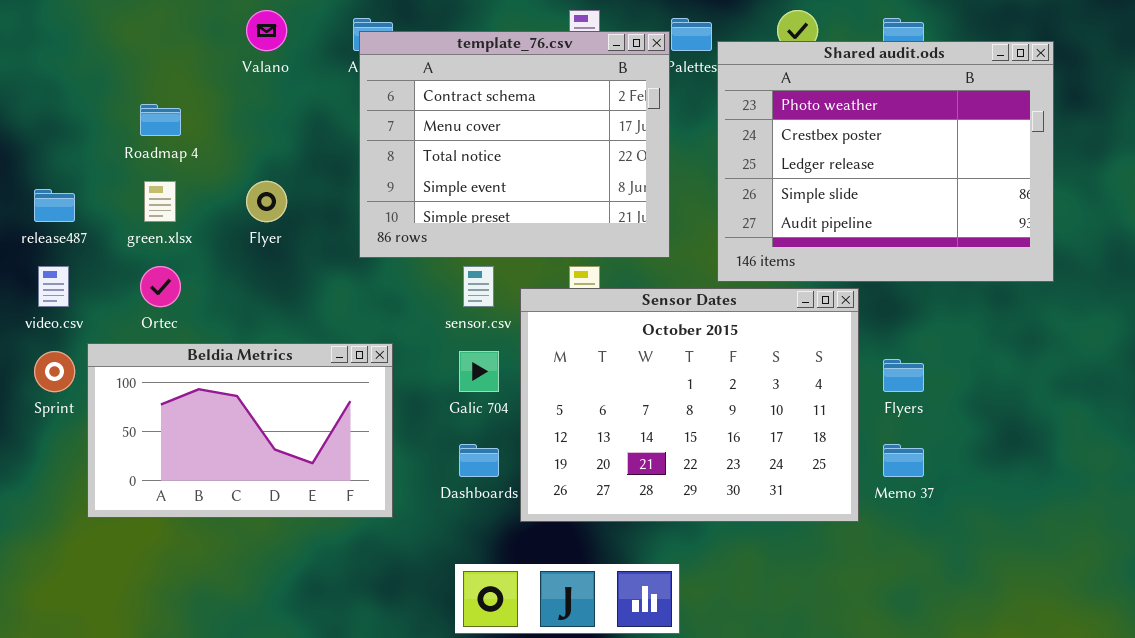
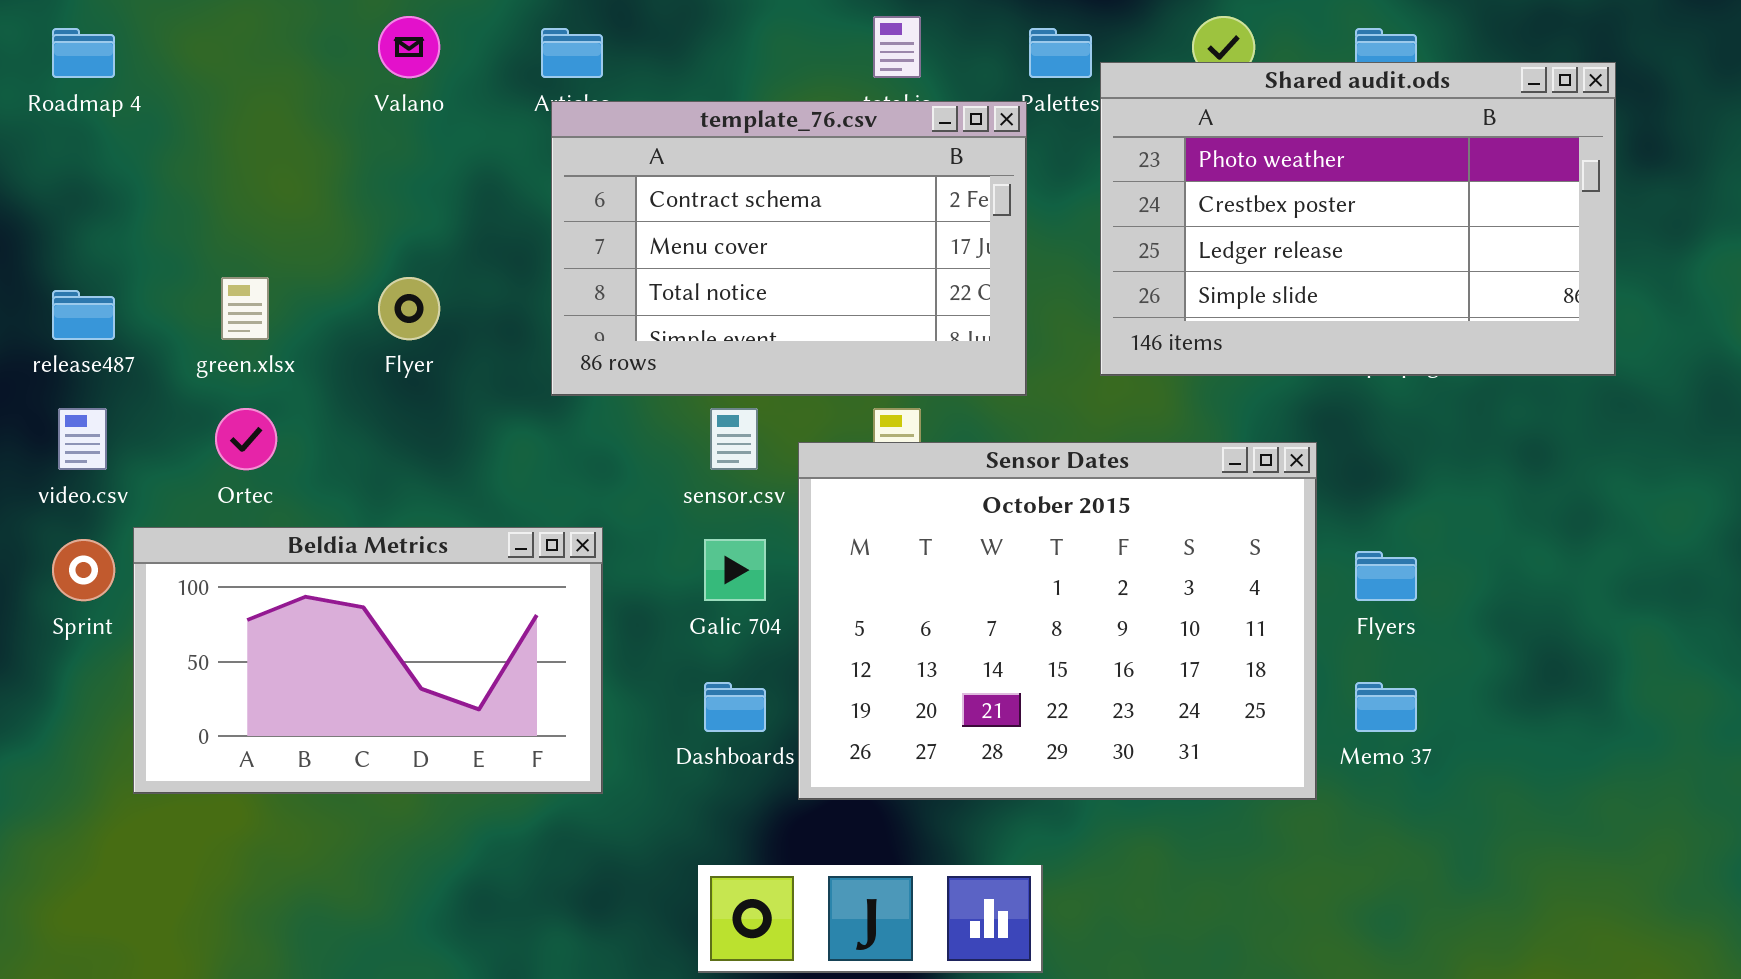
template_76.csv: [359,31,670,258] -> [551,101,1027,396], resized
Shared audit.ods: [717,41,1054,282] -> [1100,62,1616,376], resized
Roadmap 4: [140,104,181,136] -> [52,28,115,78], moved

